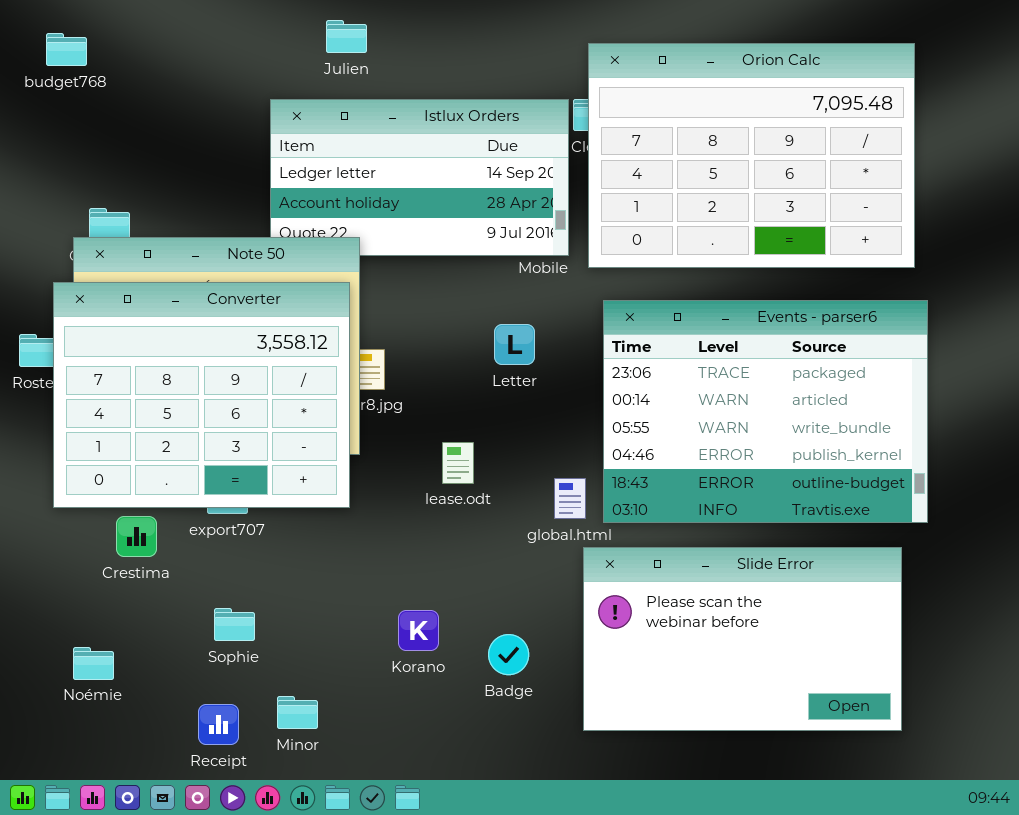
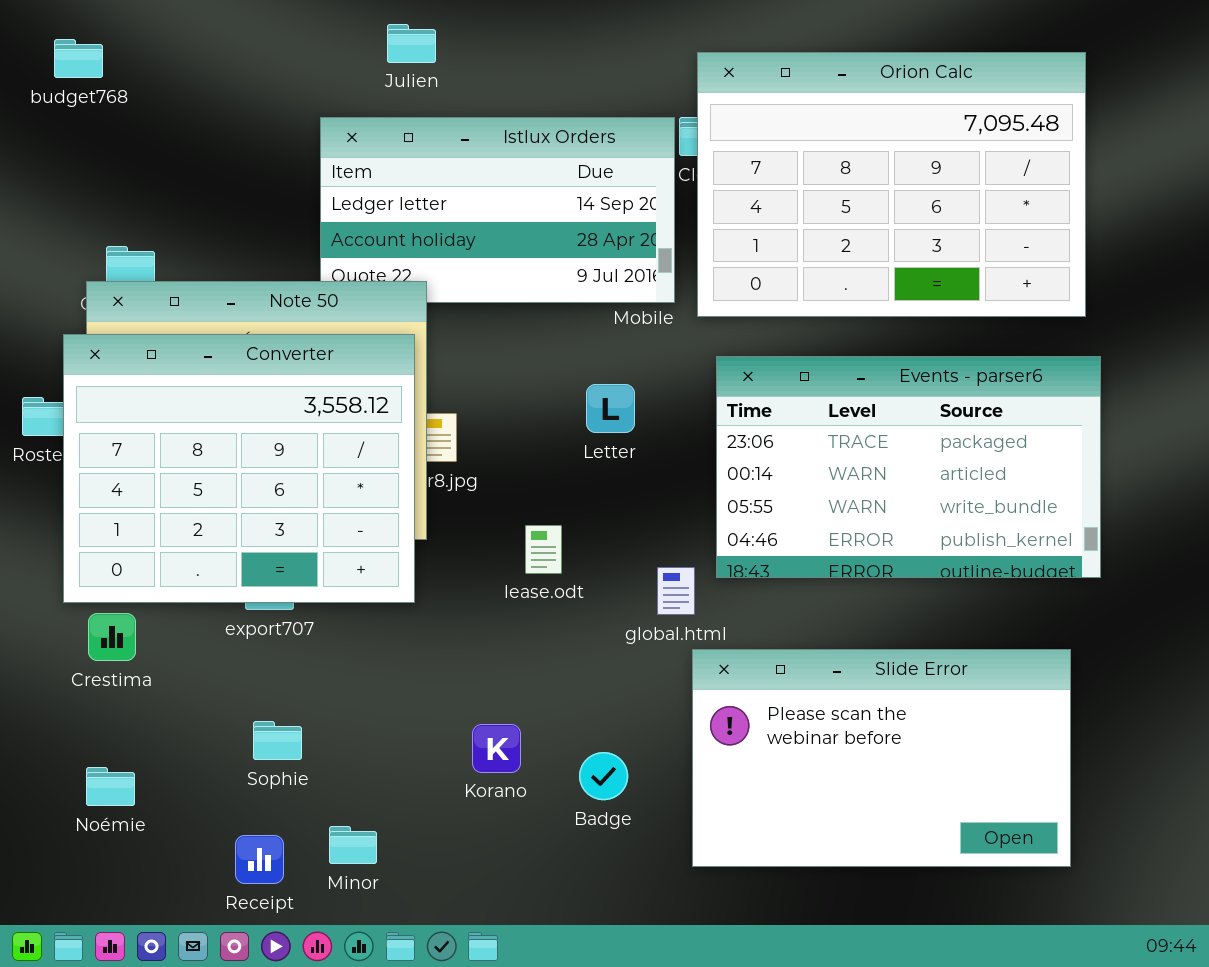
Events - parser6: [603,300,928,523] -> [716,356,1101,578], resized
Crestima: [116,516,157,557] -> [88,613,136,661], moved

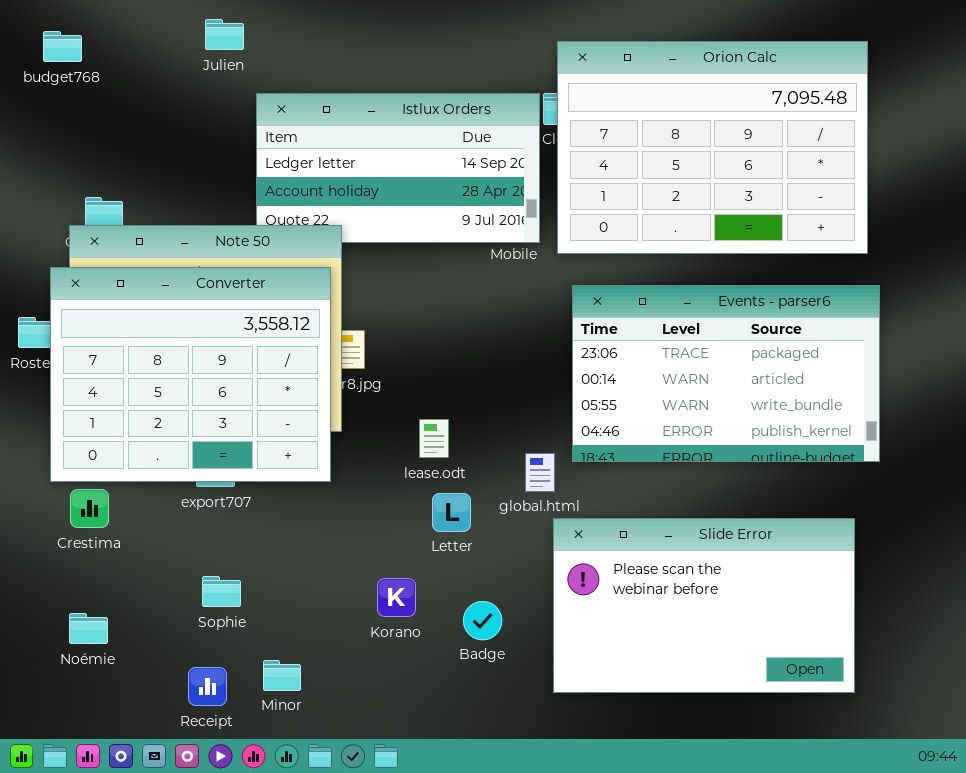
Julien: [387,24,436,63] -> [205,19,244,50], moved
Letter: [586,384,635,433] -> [432,493,471,532], moved

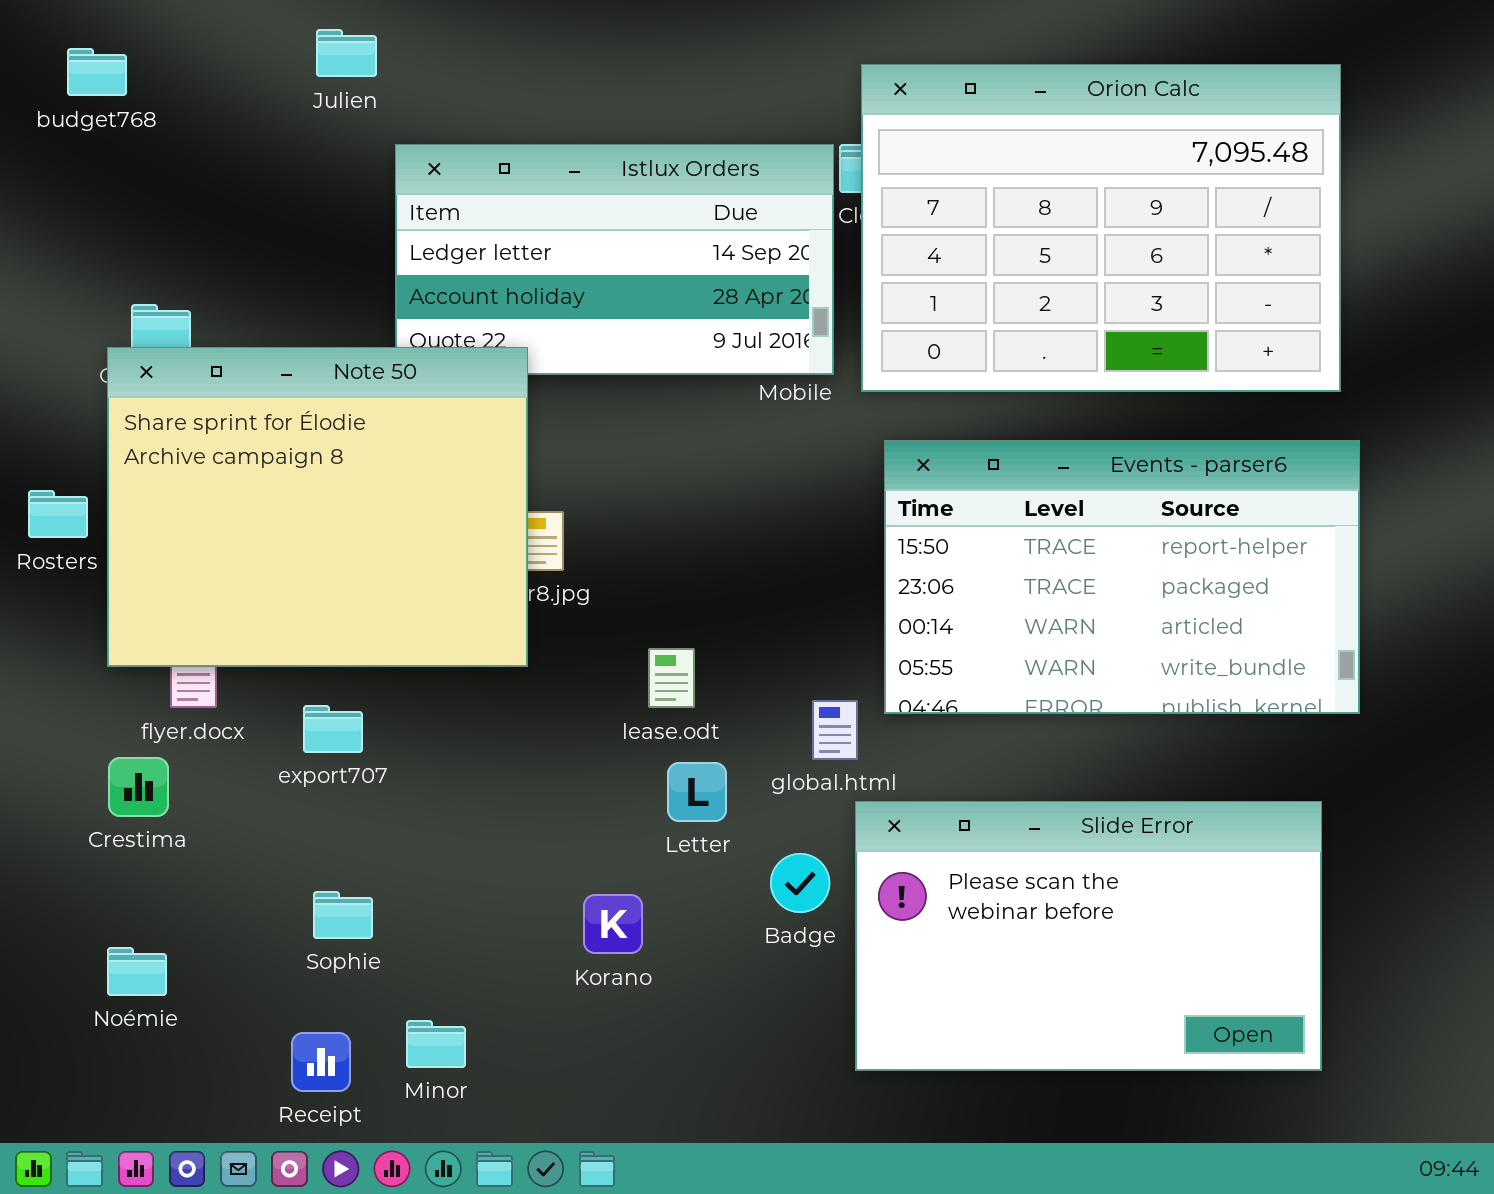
Converter: [50,267,331,482] -> none, closed
Events - parser6: [572,285,880,462] -> [884,440,1360,714], scrolled up 1 row
Badge: [463,601,502,640] -> [770,853,830,913], moved

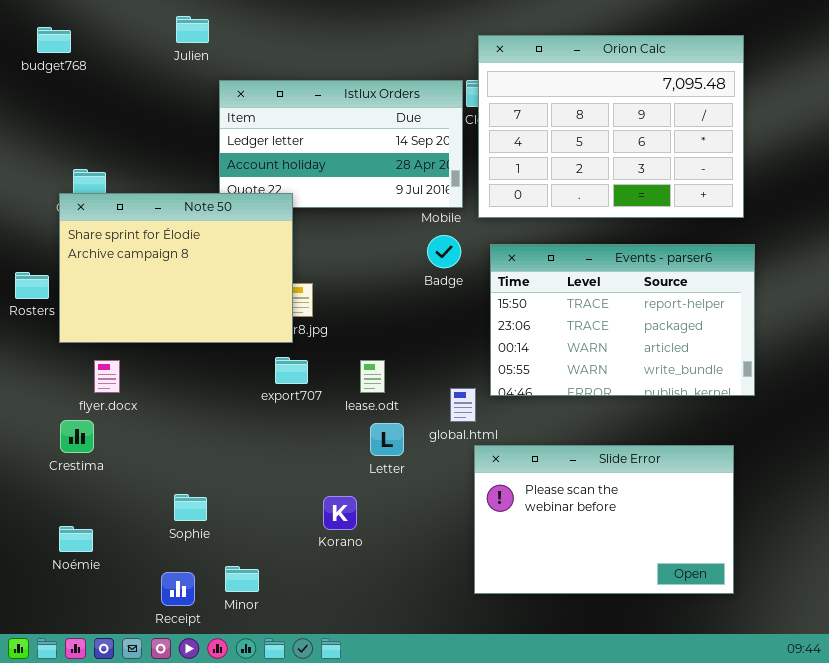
Note 50: [107,347,528,667] -> [59,193,293,343], resized
export707: [303,705,363,753] -> [275,357,308,384], moved
Badge: [770,853,830,913] -> [427,235,461,268], moved

